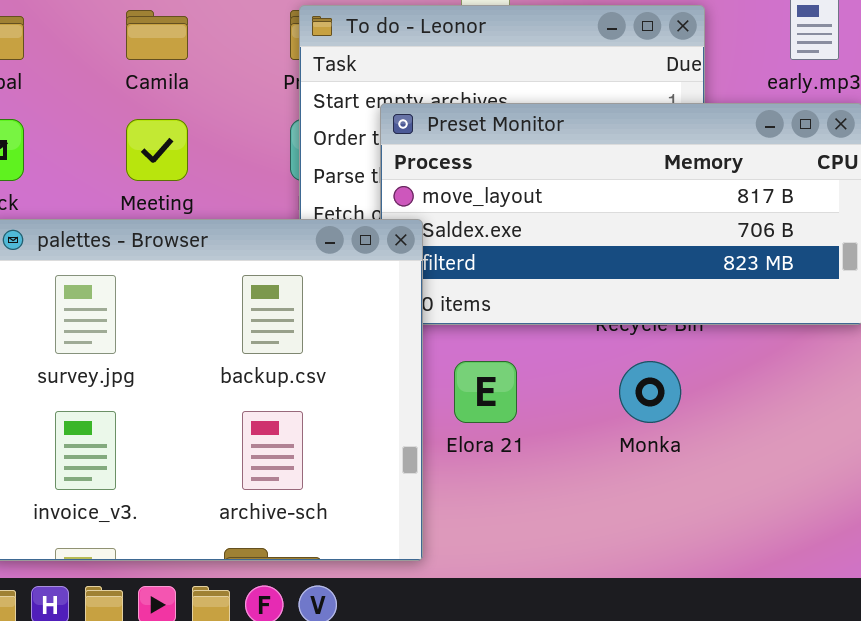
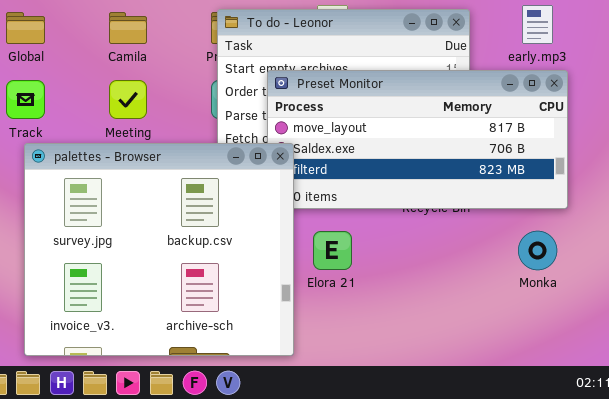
Monka: [619,361,681,423] -> [518,231,557,270], moved

